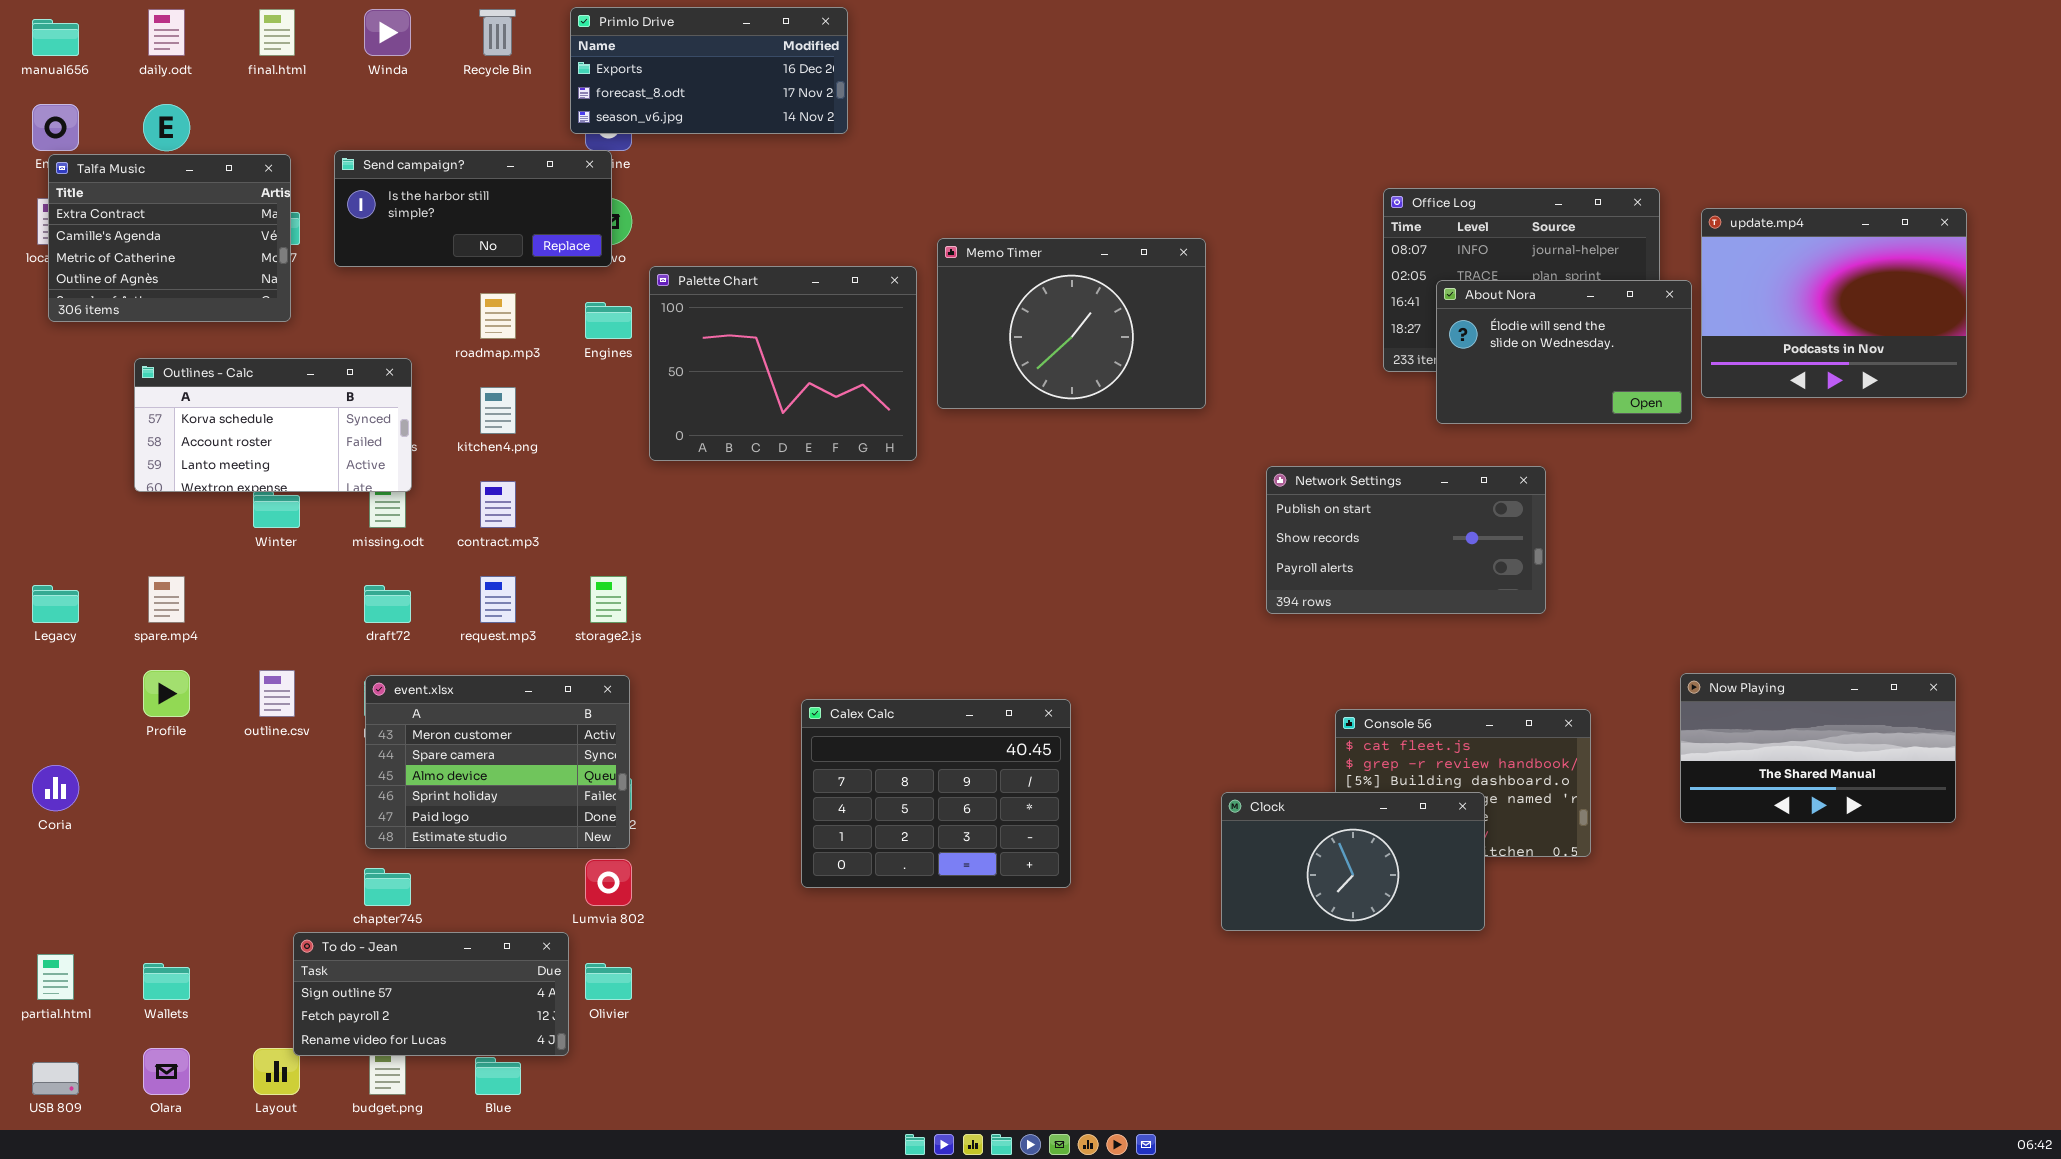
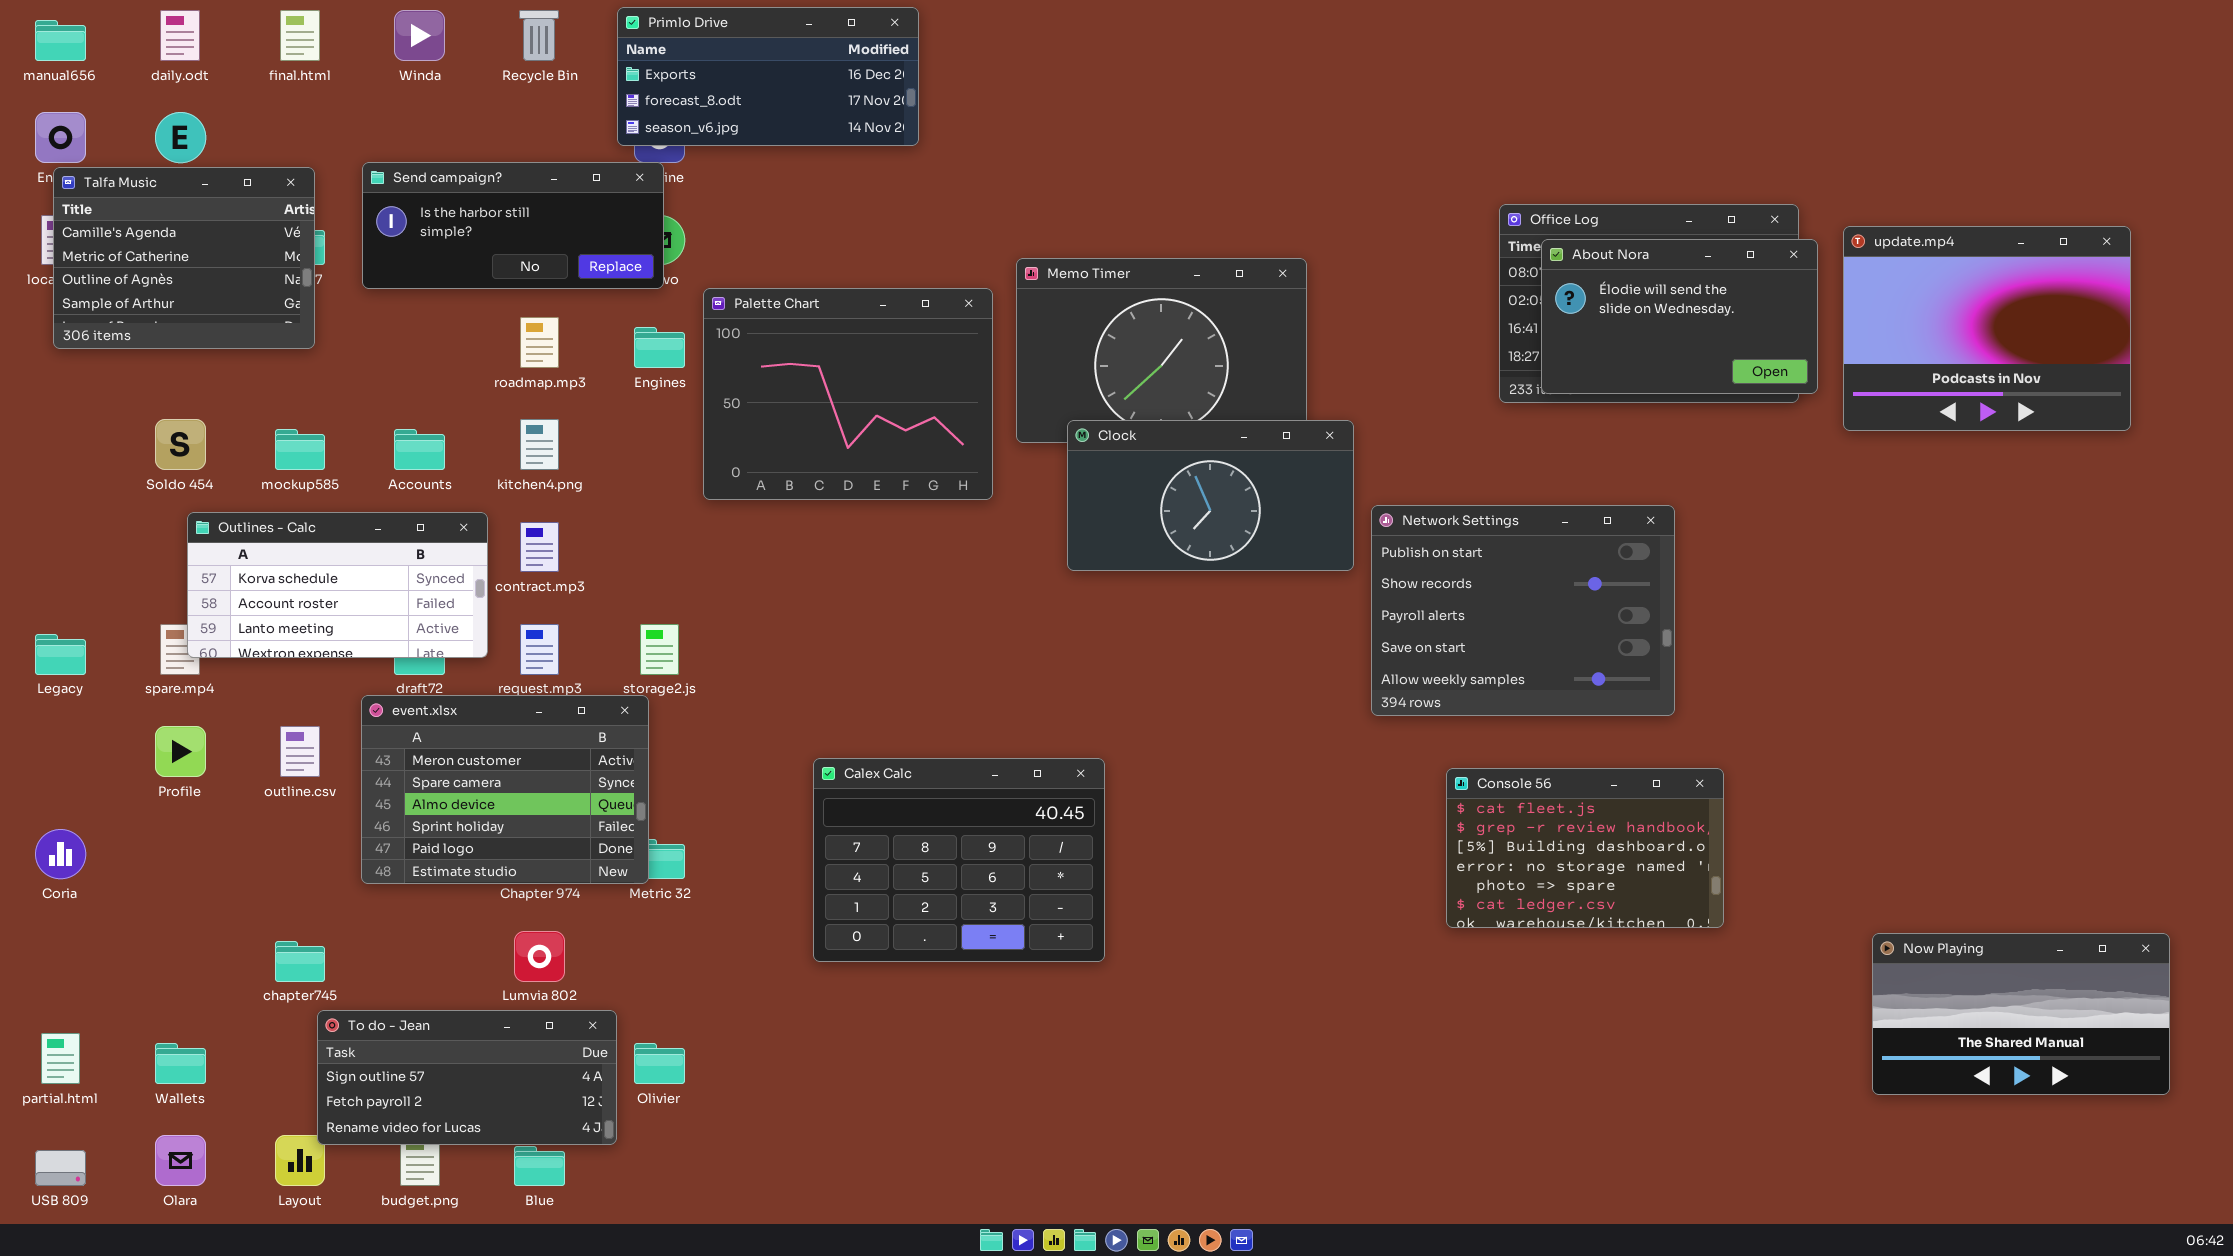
Talfa Music: [48,154,291,322] -> [53,167,315,349], scrolled down 1 row
About Nora: [1436,280,1692,424] -> [1541,239,1818,394], moved
Outlines - Calc: [134,358,412,492] -> [187,512,488,658], moved
Network Settings: [1266,466,1546,614] -> [1371,505,1675,716], resized
Now Playing: [1680,673,1956,823] -> [1872,933,2170,1095], moved
event.xlsx: [365,675,630,849] -> [361,695,649,884], moved
Calex Calc: [801,699,1071,888] -> [813,758,1105,962], moved
Clock: [1221,792,1485,931] -> [1067,420,1354,571], moved
Lumvia 802: [585,859,632,906] -> [514,931,565,982], moved
chapter745: [364,868,411,906] -> [275,941,325,982], moved

